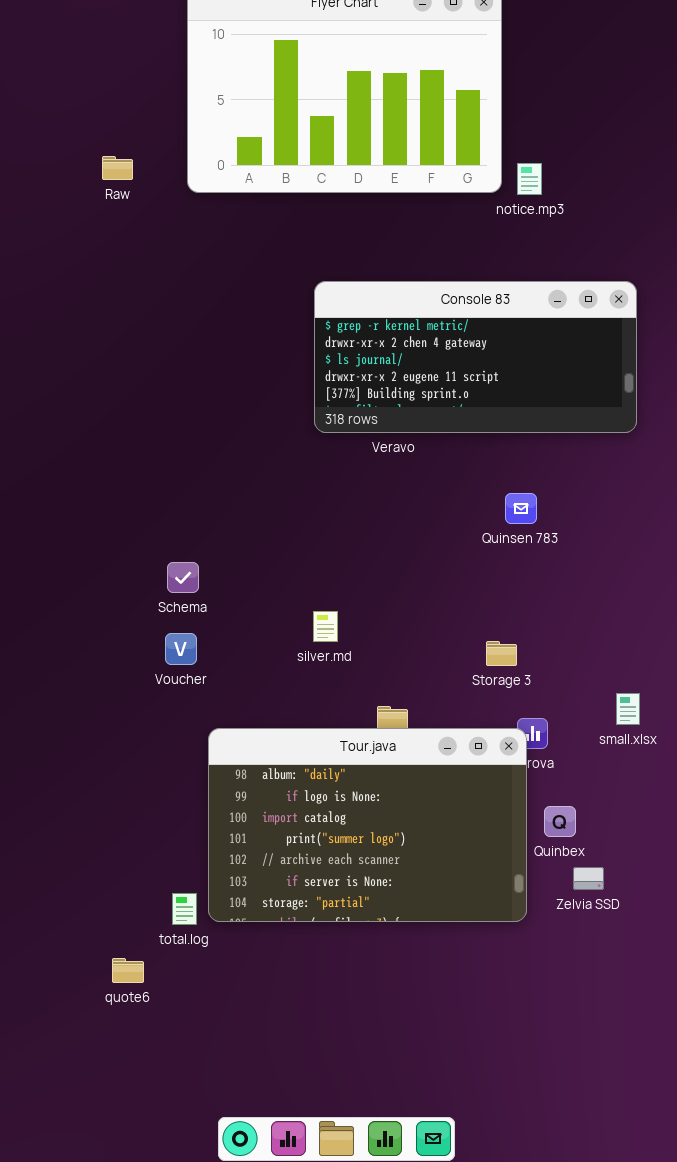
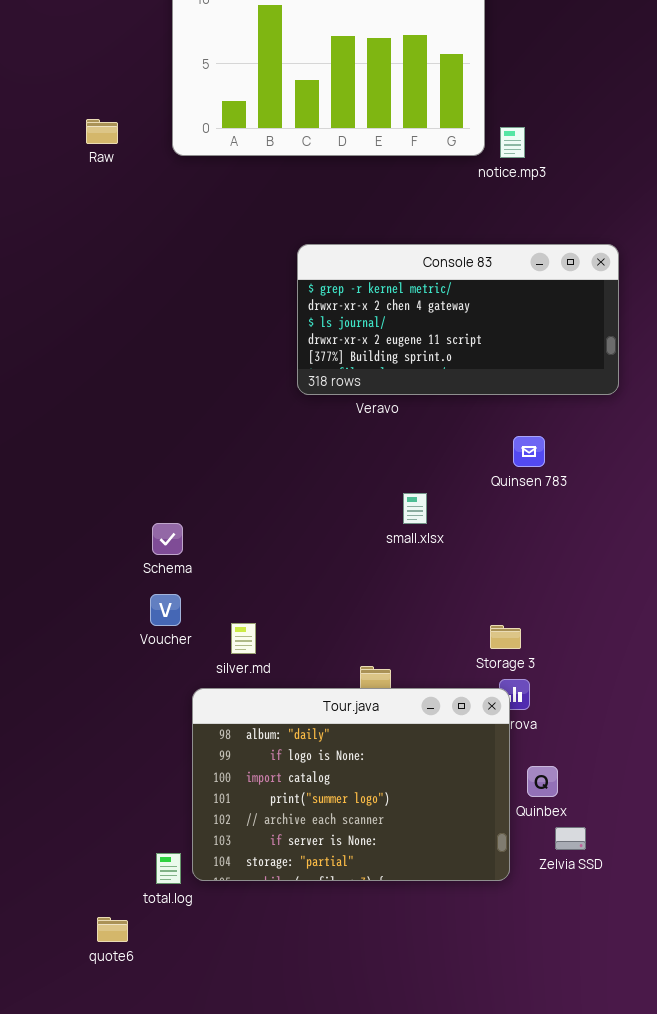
Quinsen 783: [505,493,537,524] -> [513,436,545,467], moved
silver.md: [313,611,338,642] -> [231,623,256,654], moved
Storage 3: [486,641,517,666] -> [490,625,521,649], moved
small.xlsx: [616,693,640,725] -> [403,493,427,524], moved

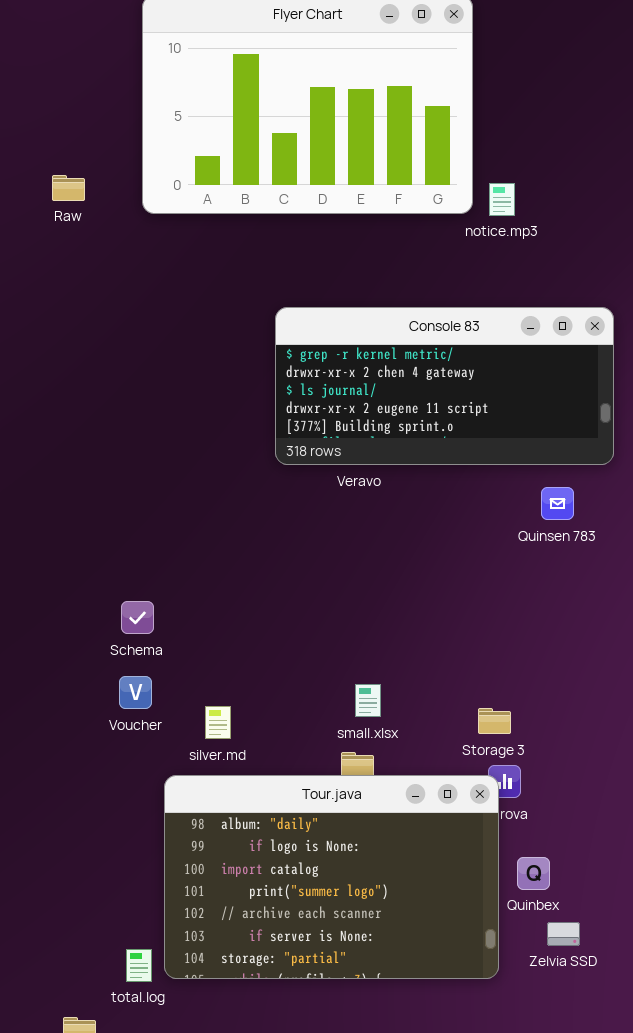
Quinsen 783: [513,436,545,467] -> [541,487,574,520], moved
small.xlsx: [403,493,427,524] -> [355,684,381,717], moved

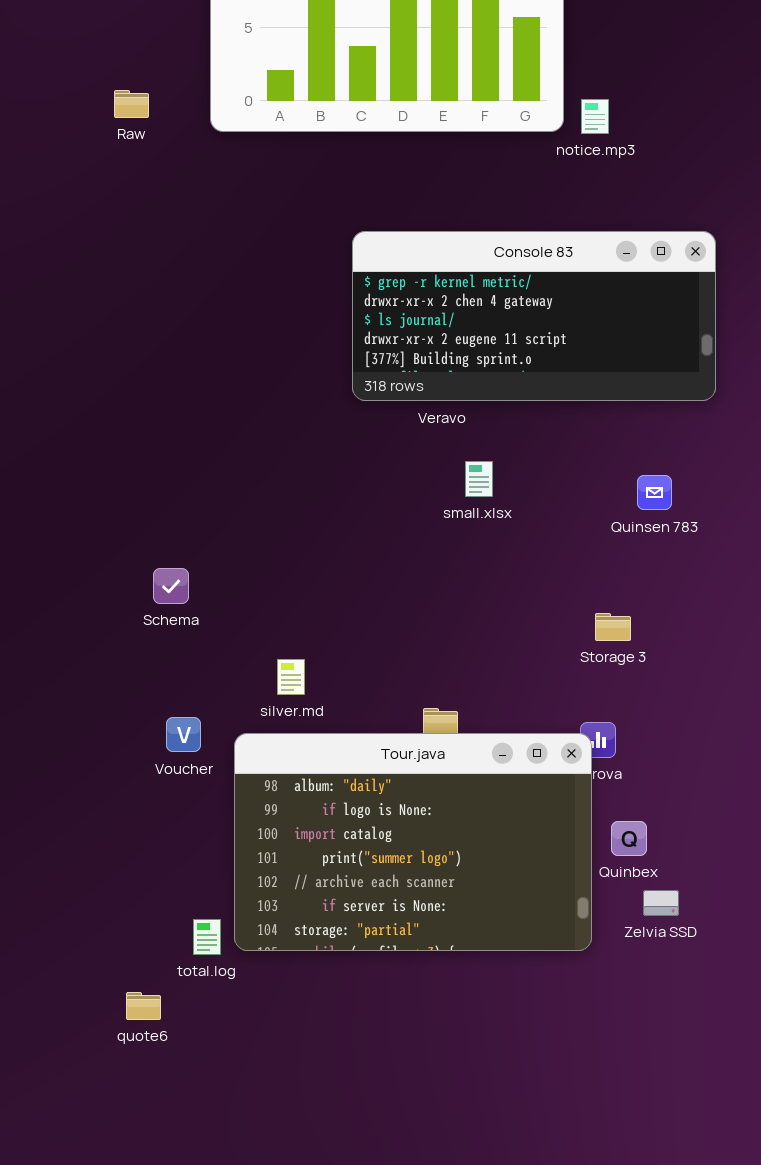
Quinsen 783: [541,487,574,520] -> [637,475,672,510], moved
Schema: [121,601,154,634] -> [153,568,189,604], moved
Voucher: [119,676,152,709] -> [166,717,201,752], moved
small.xlsx: [355,684,381,717] -> [465,461,493,497], moved
Storage 3: [478,708,511,734] -> [595,613,631,641], moved

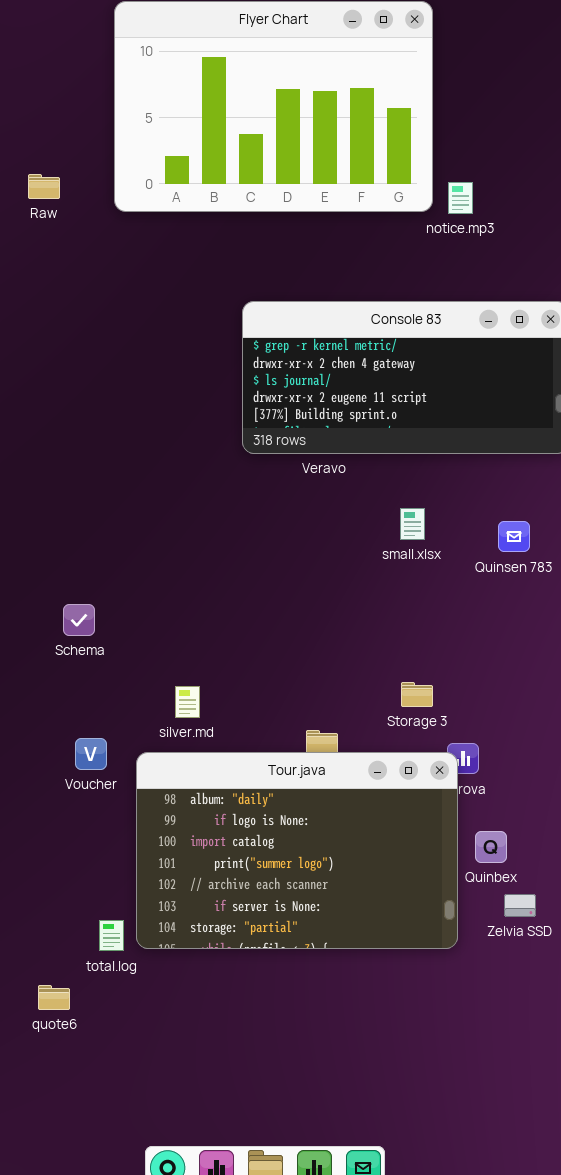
small.xlsx: [465,461,493,497] -> [400,508,425,540], moved
Storage 3: [595,613,631,641] -> [401,682,433,707], moved

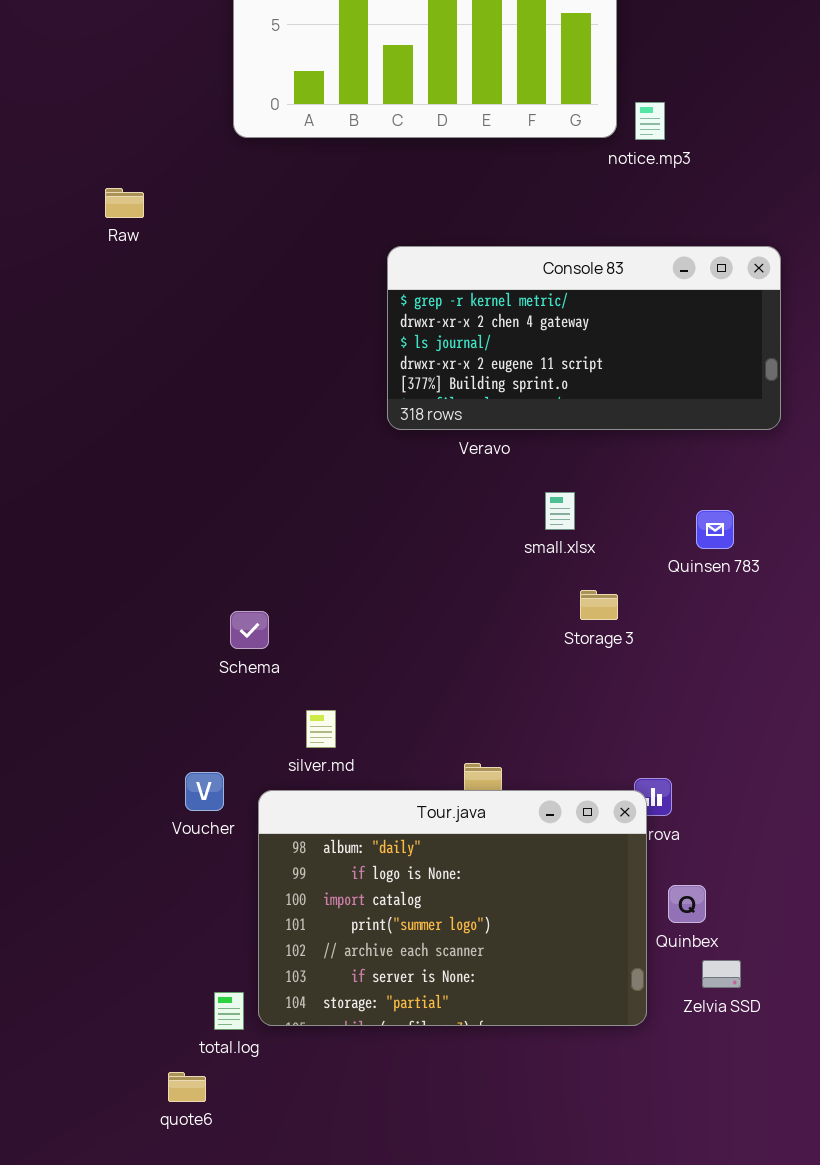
Raw: [28,174,60,199] -> [105,188,144,218], moved
small.xlsx: [400,508,425,540] -> [545,492,575,530], moved
Schema: [63,604,95,636] -> [230,611,269,649], moved
Storage 3: [401,682,433,707] -> [580,590,618,620], moved
quote6: [38,985,70,1010] -> [168,1072,206,1102], moved

